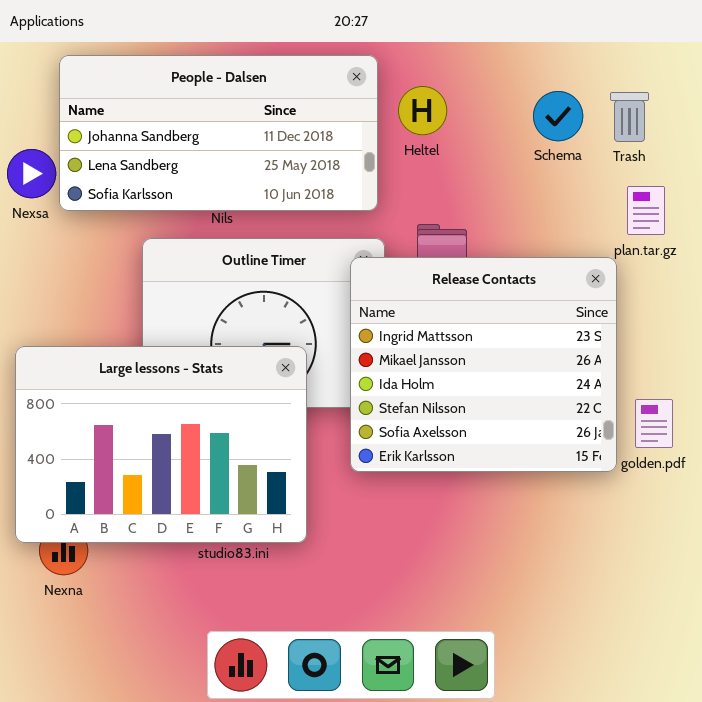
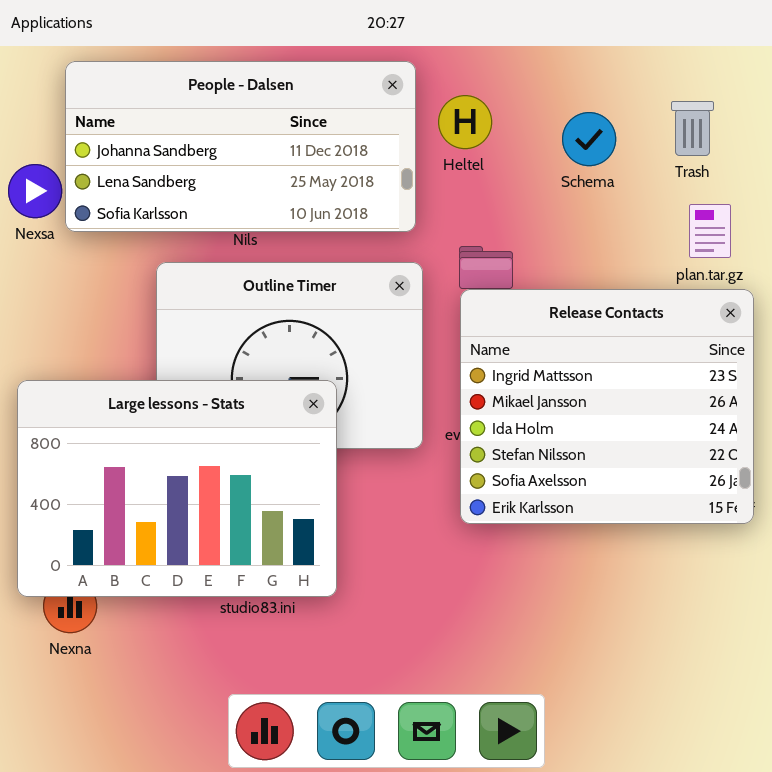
Schema: [533,91,583,141] -> [562,112,616,166], moved
Release Contacts: [350,257,617,472] -> [460,289,754,524], moved

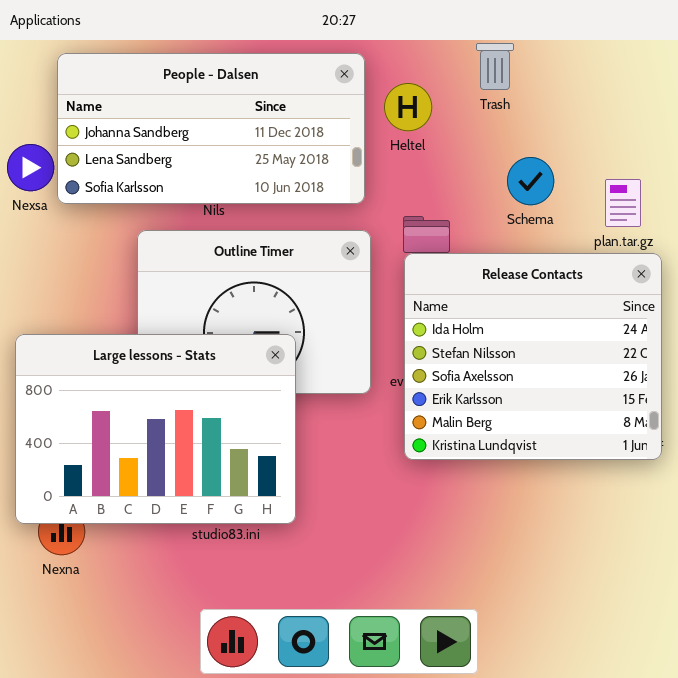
Trash: [671,101,714,156] -> [476,43,514,90], moved
Schema: [562,112,616,166] -> [507,157,554,205], moved
Release Contacts: [460,289,754,524] -> [404,253,662,460], scrolled down 2 rows

